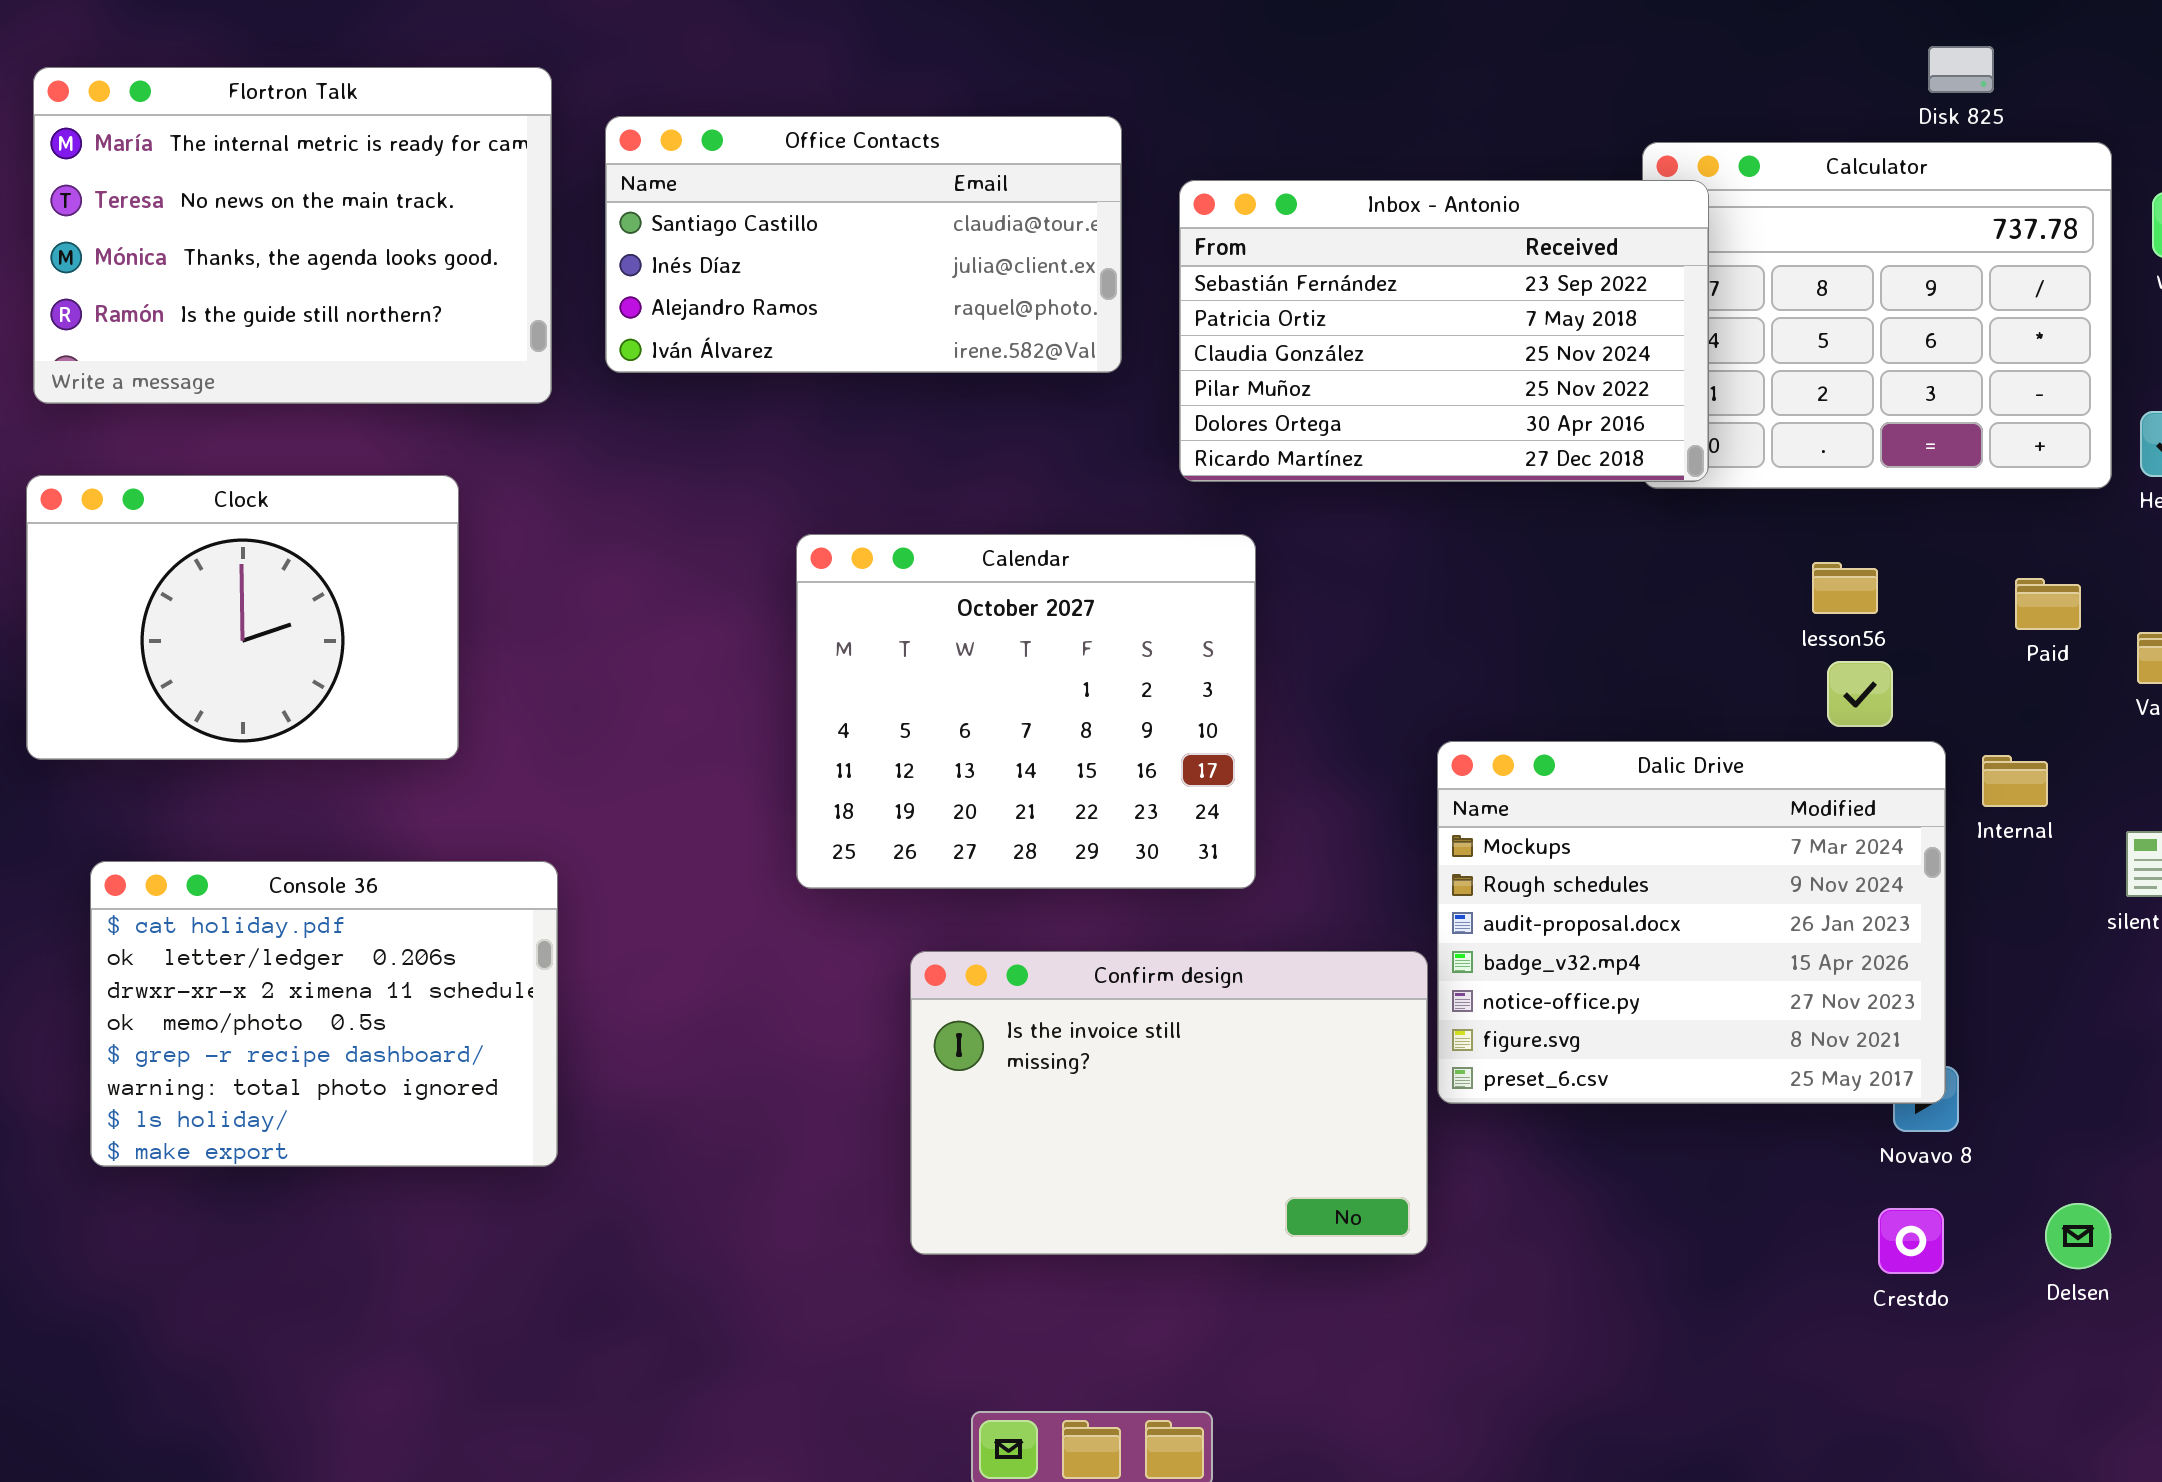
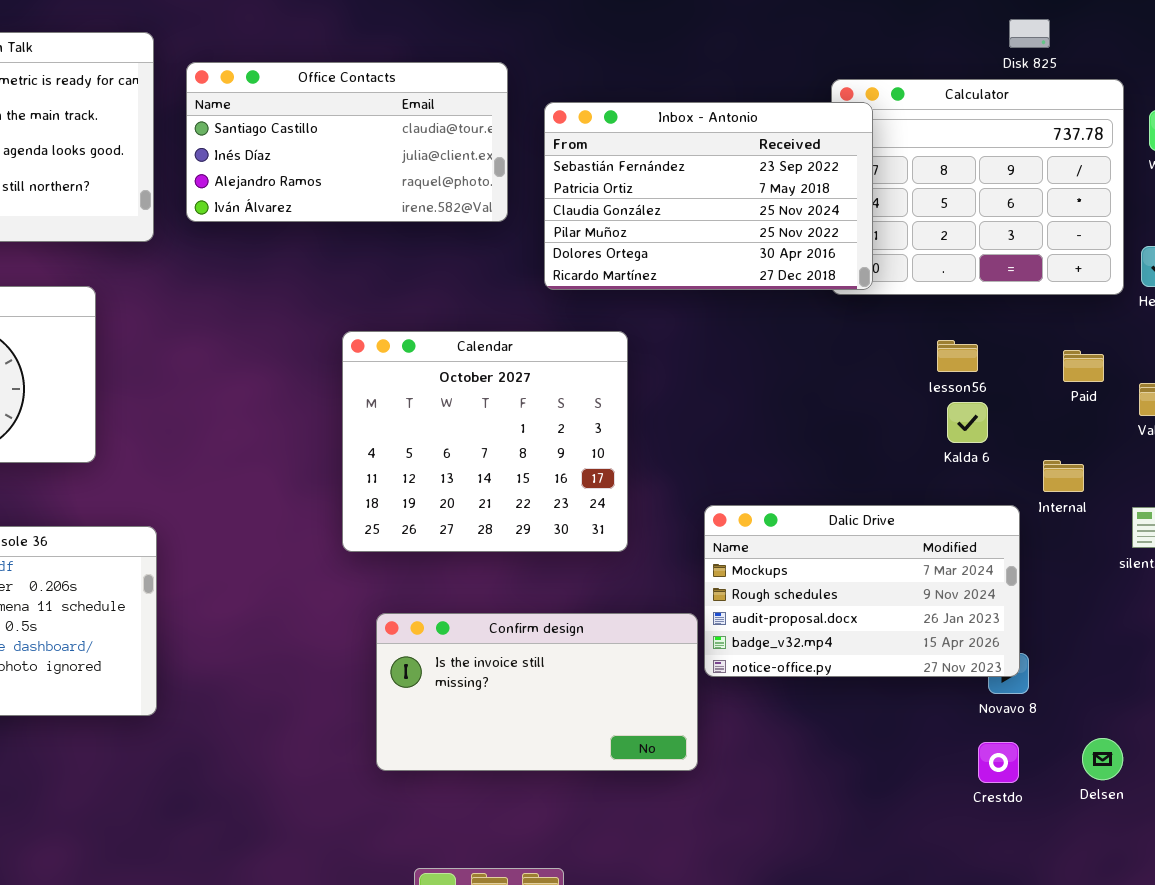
Calendar: [796,534,1256,889] -> [342,331,628,552], moved
Dalic Drive: [1437,741,1946,1104] -> [704,505,1020,677], resized
Confirm design: [910,951,1428,1255] -> [376,613,698,771], resized

